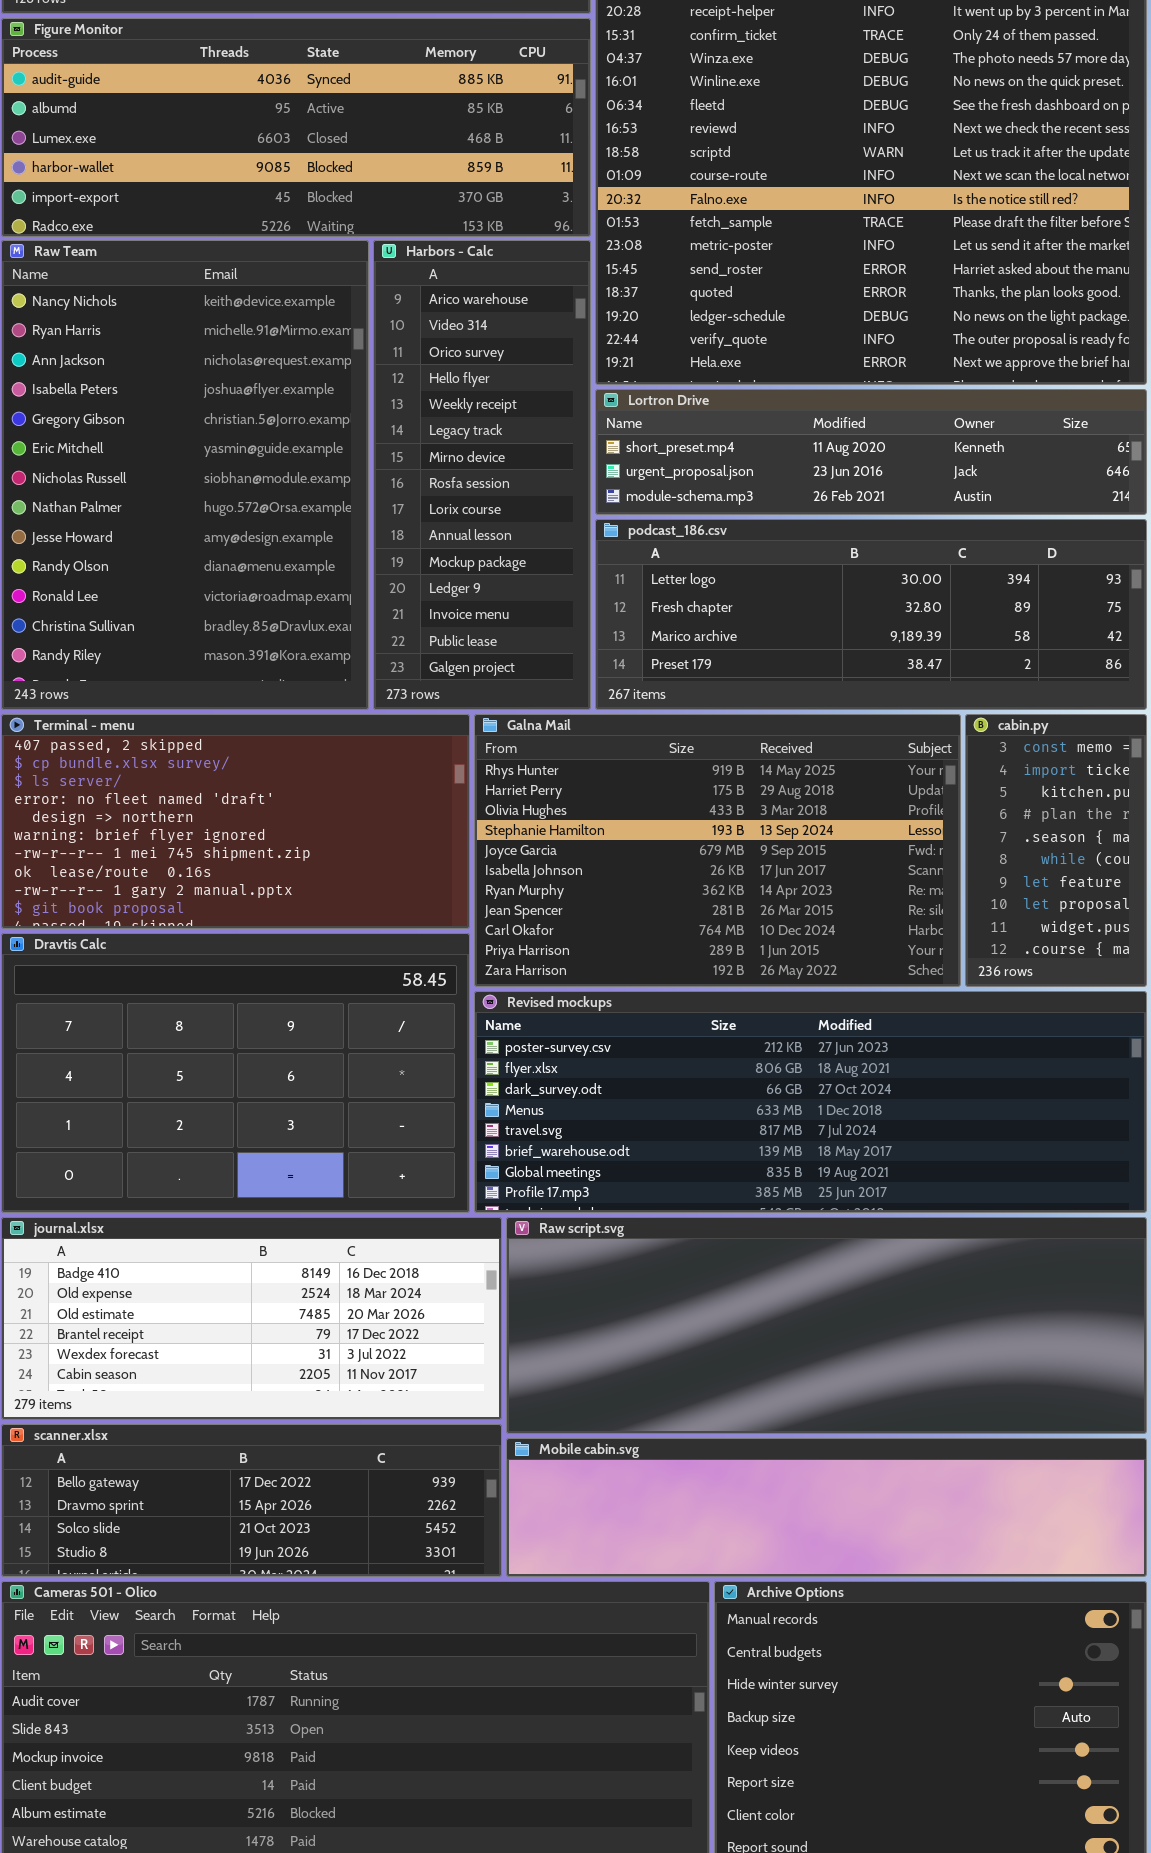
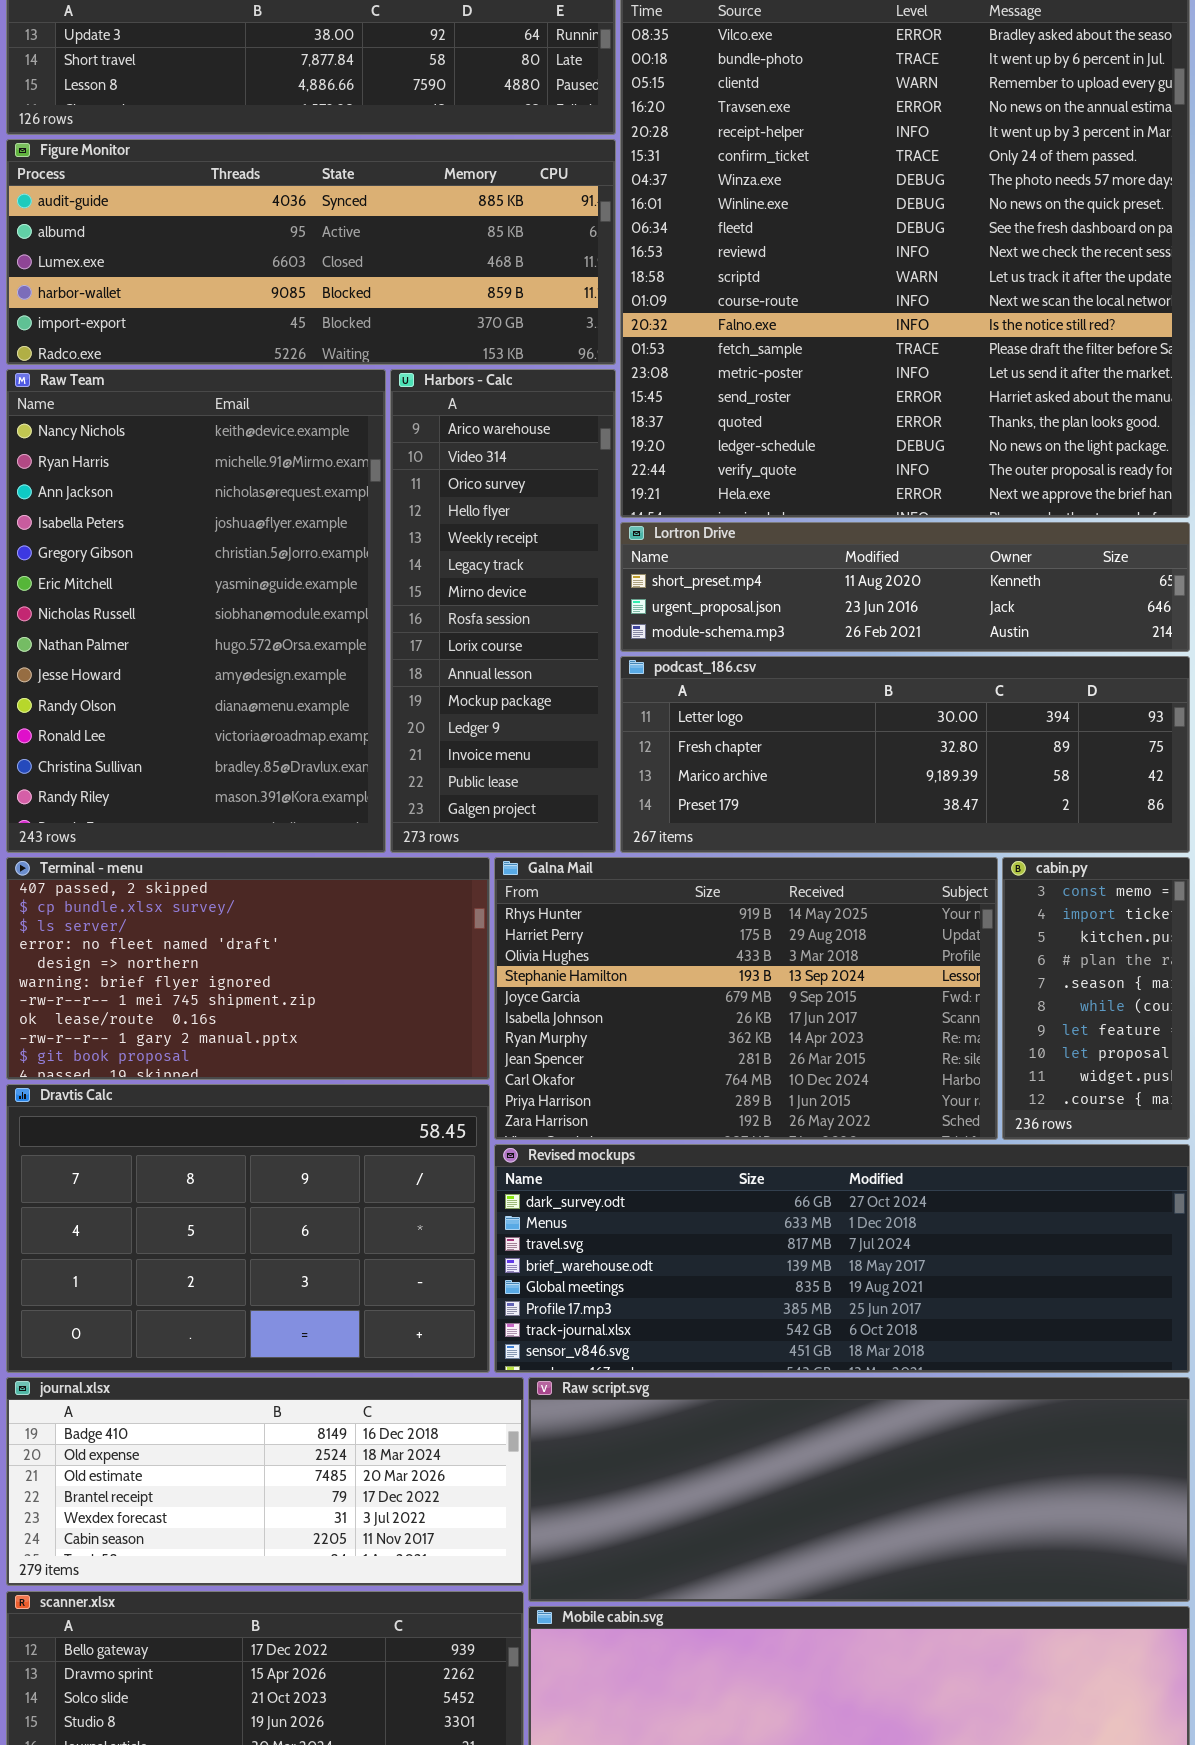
Revised mockups: [474,991,1147,1213] -> [494,1144,1190,1373], scrolled down 2 rows

